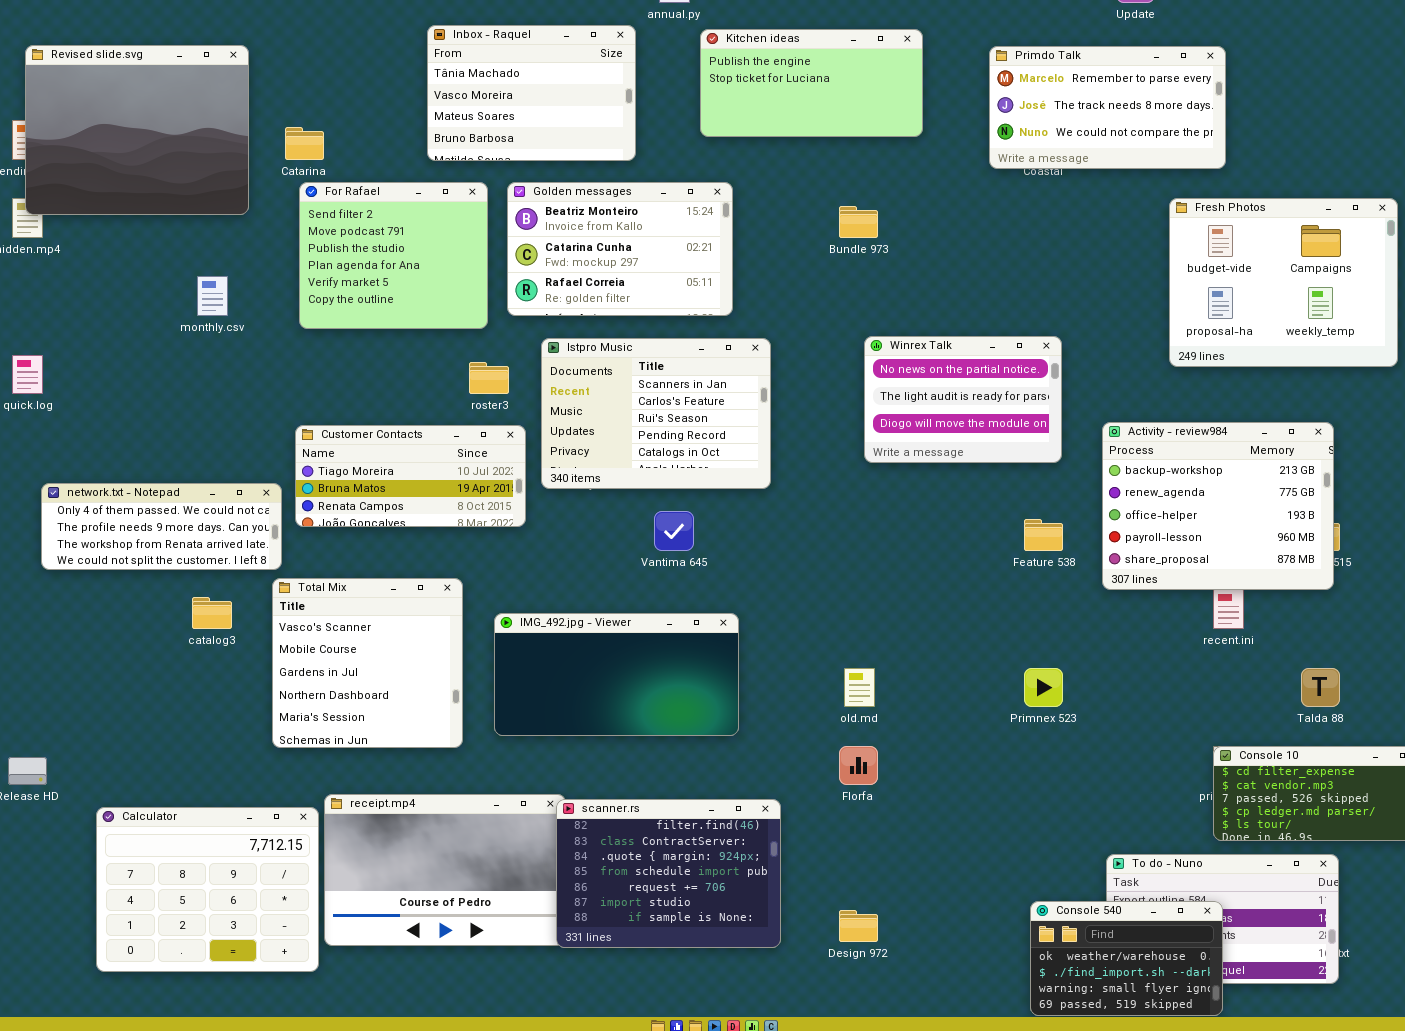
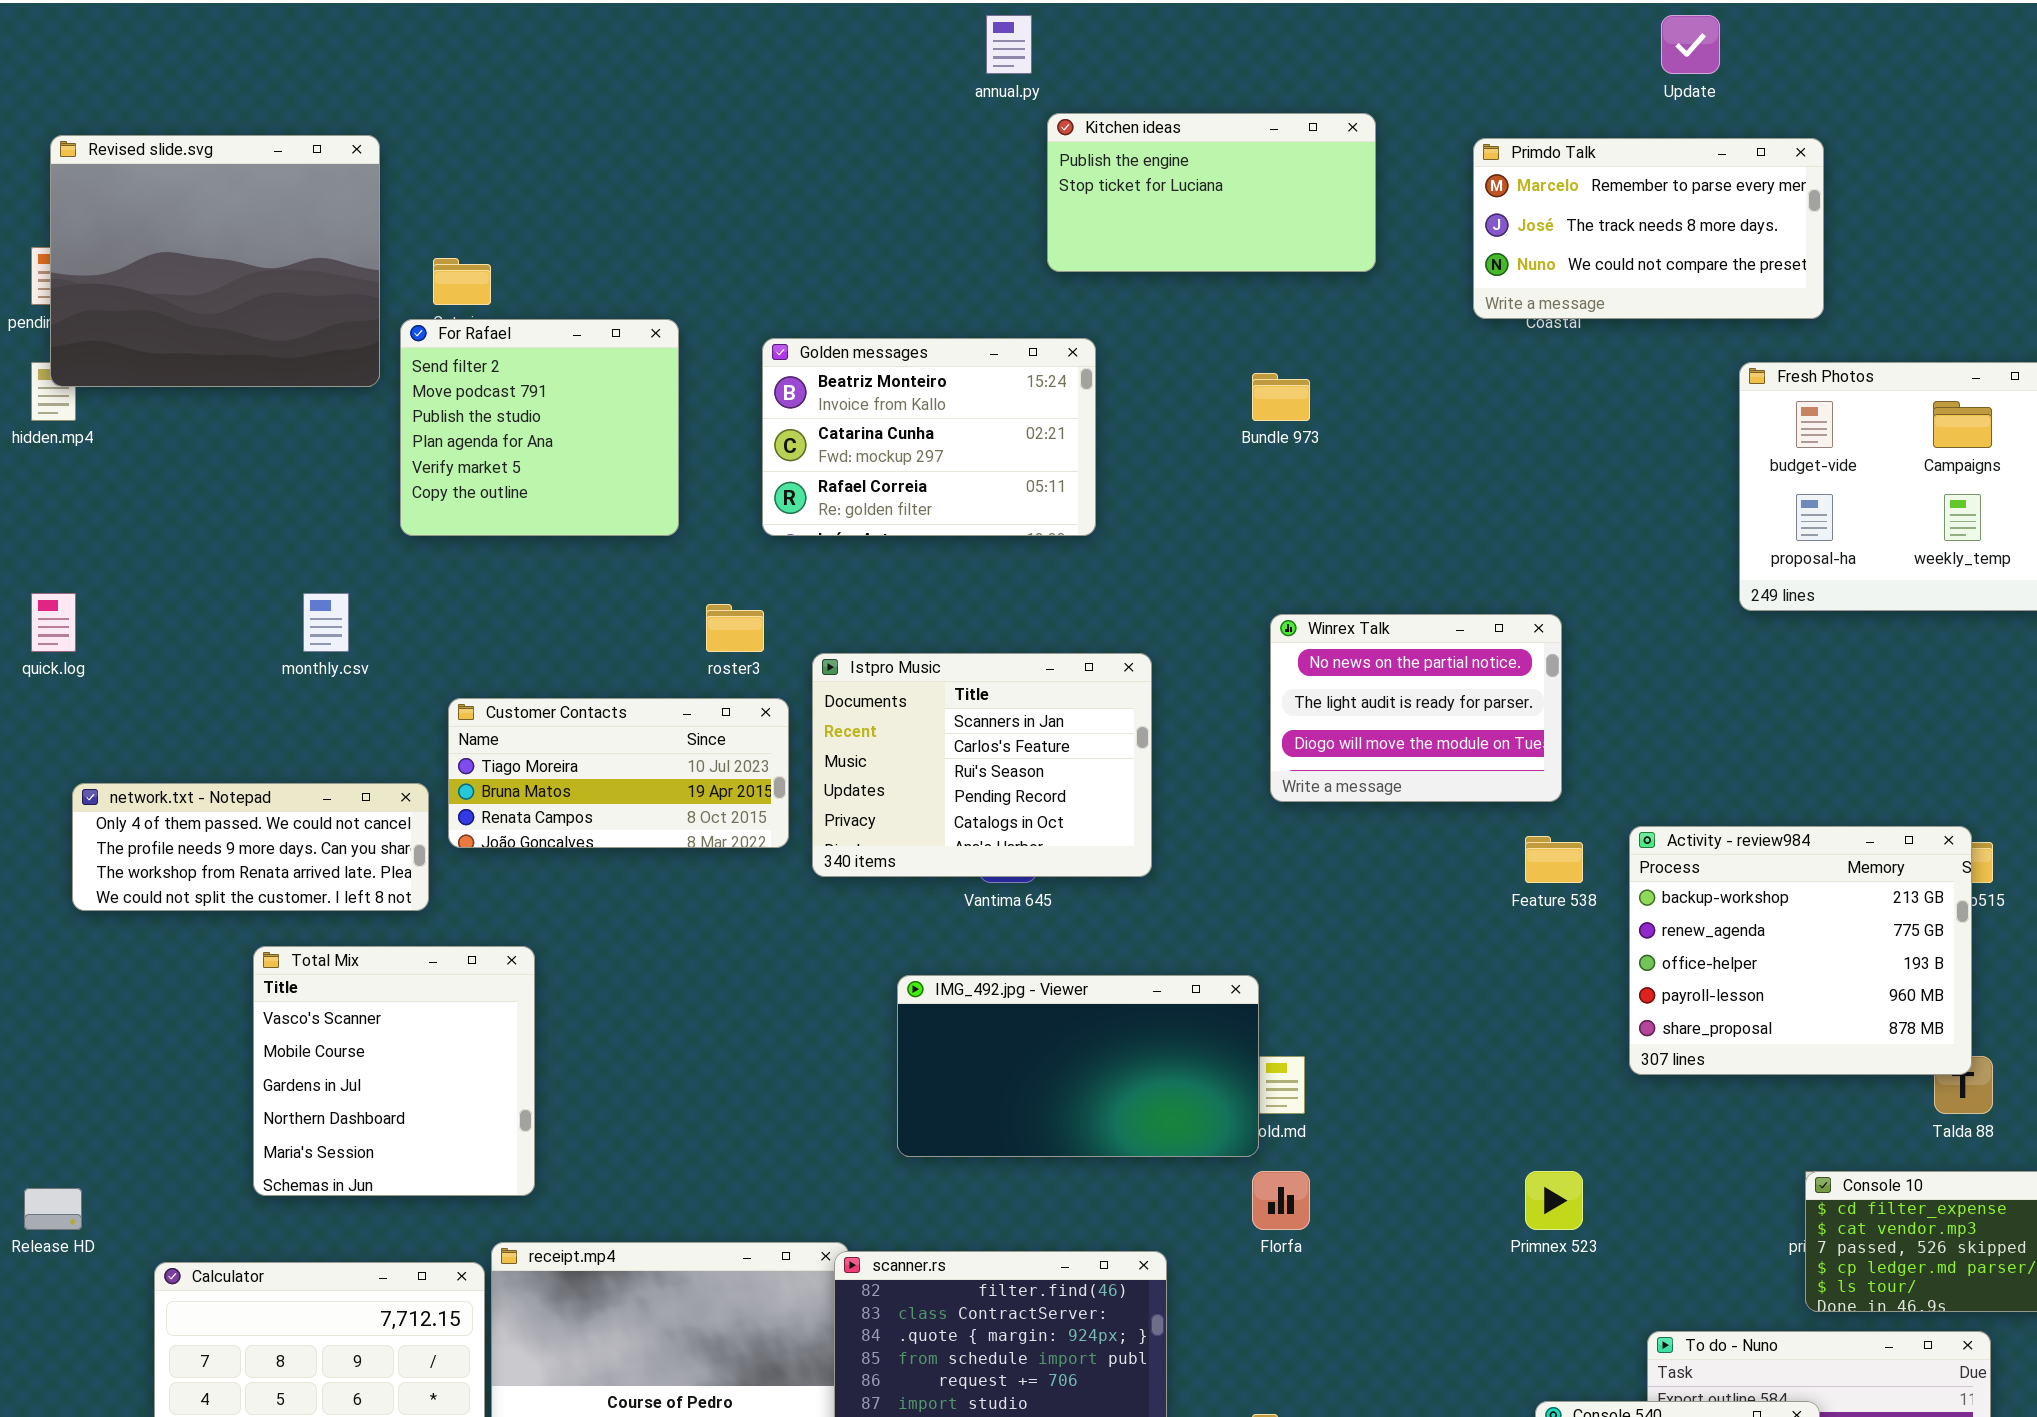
Inbox - Raquel: [427,25,636,161] -> none, closed
For Rafael: [299,182,488,329] -> [400,319,679,536], moved
monthly.csv: [197,276,228,316] -> [303,593,349,652], moved
Winrex Talk: [864,336,1062,463] -> [1270,614,1562,802], moved
Istpro Music: [541,338,771,489] -> [812,653,1152,877], moved
Activity - review984: [1102,422,1334,590] -> [1629,826,1972,1075], moved
Total Mix: [272,578,463,748] -> [253,946,535,1196], moved
IMG_492.jpg - Viewer: [494,613,739,736] -> [897,975,1259,1157], moved
Primnex 523: [1024,668,1063,707] -> [1525,1171,1583,1230], moved

